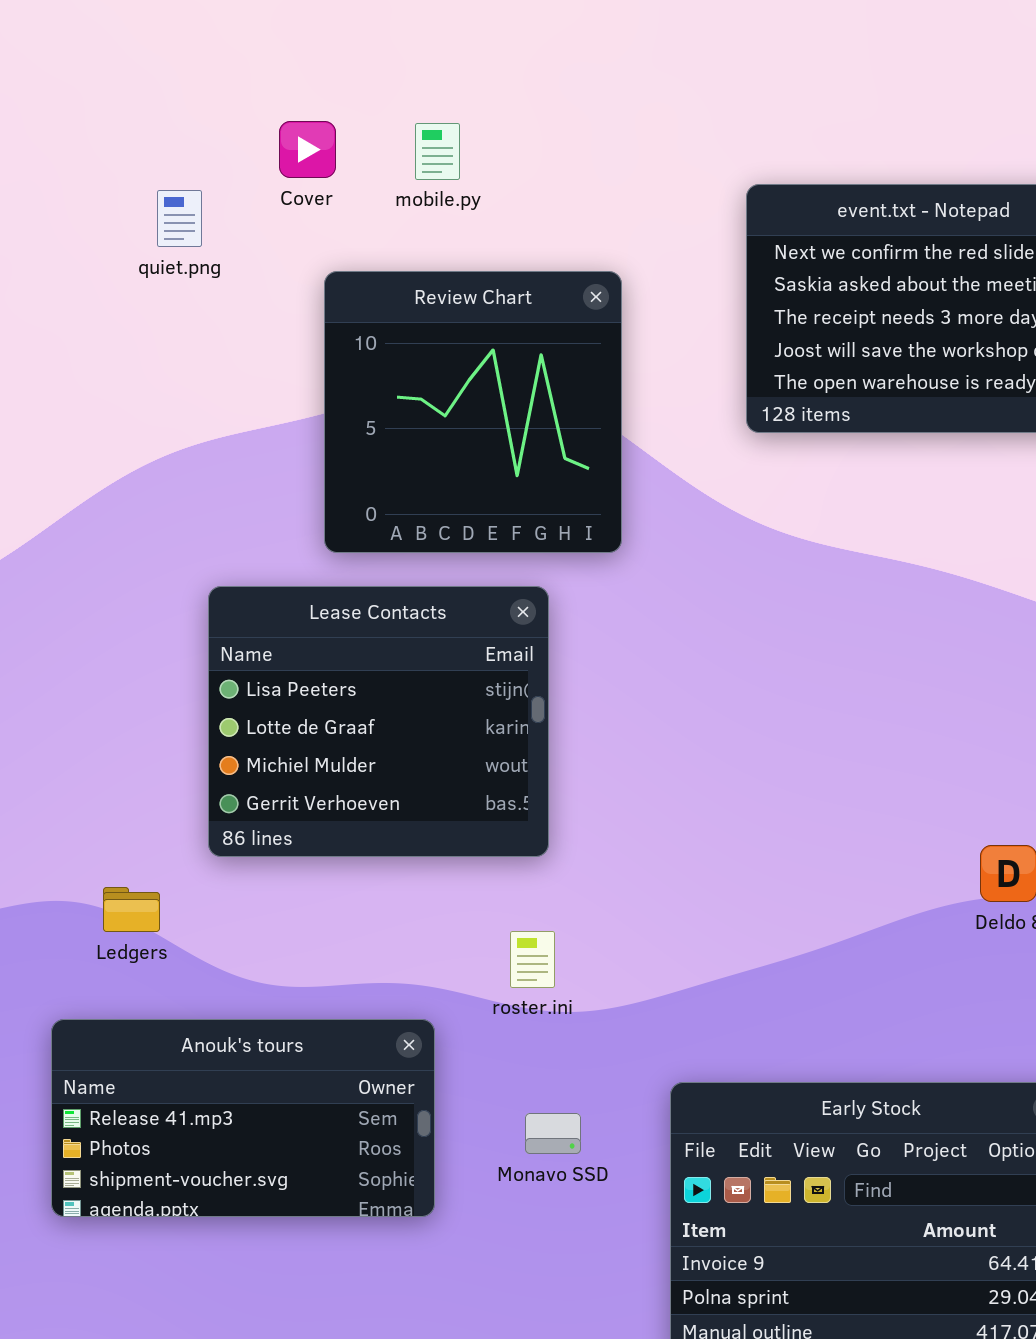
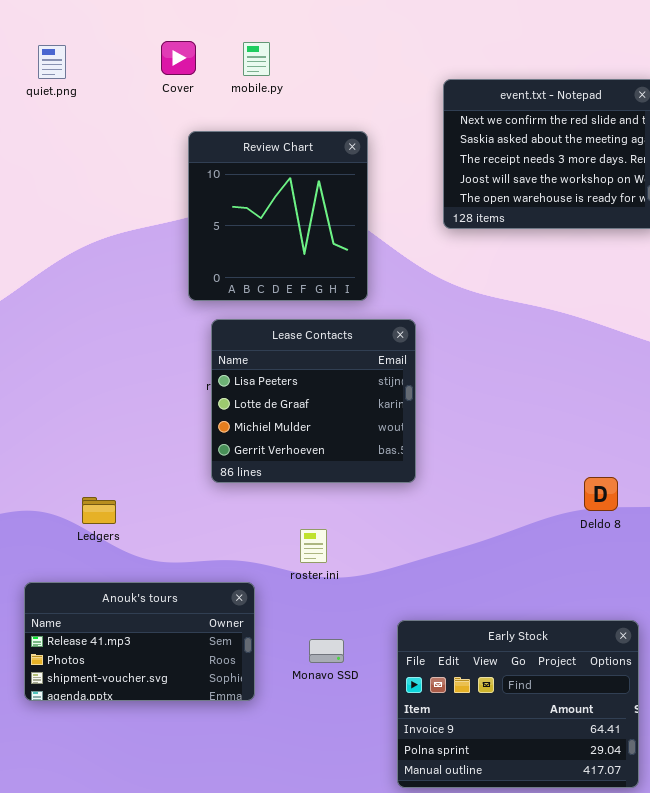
quiet.png: [157,190,202,247] -> [38,45,66,79], moved
Lease Contacts: [208,586,549,857] -> [211,319,416,483], moved
Ledgers: [103,887,160,932] -> [82,497,116,524], moved

